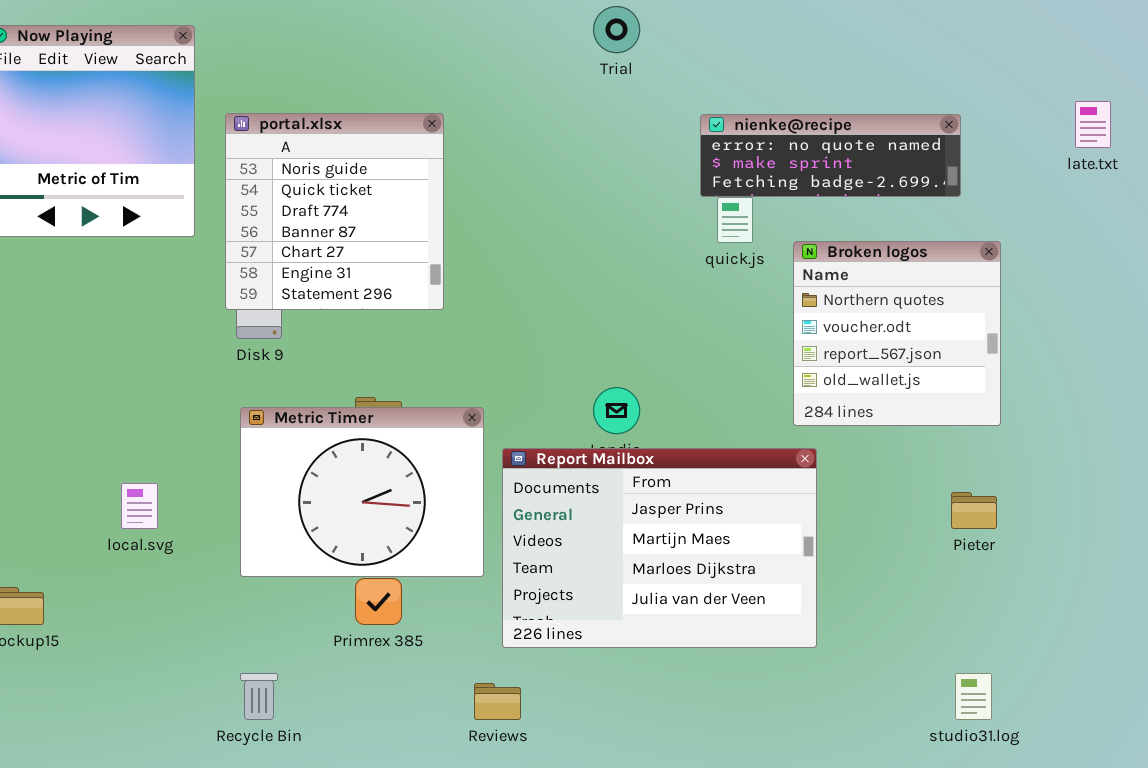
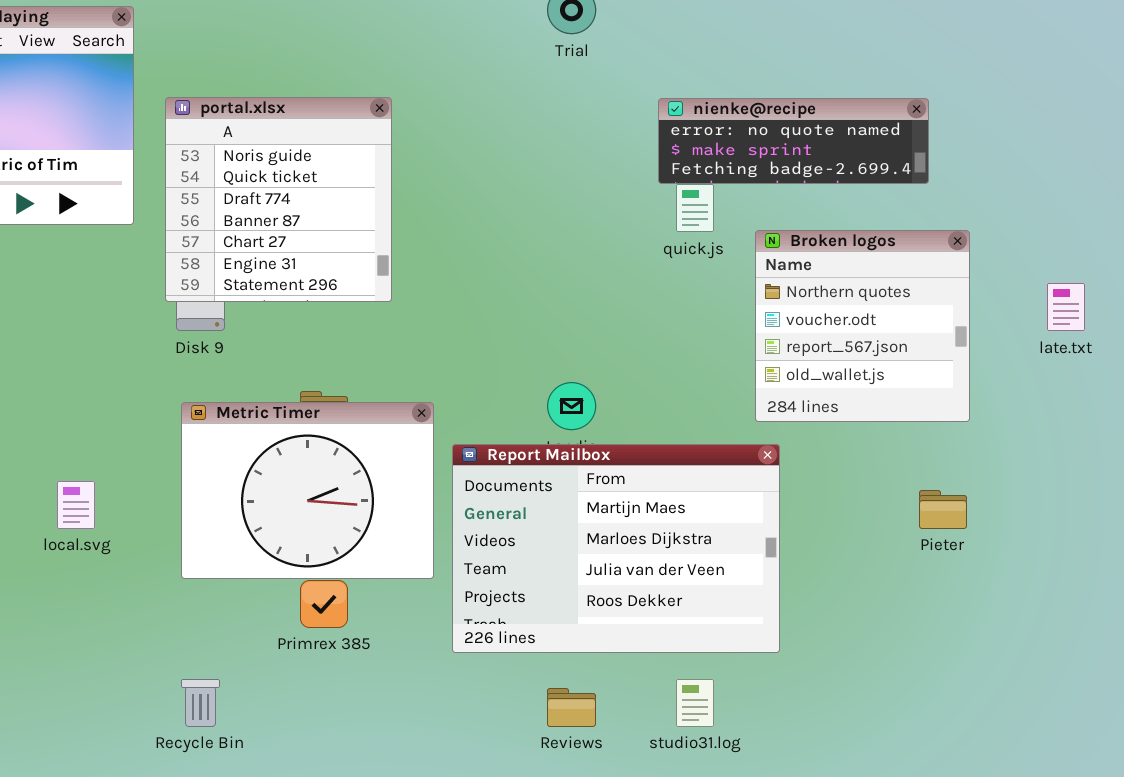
late.txt: [1075,101,1111,148] -> [1047,283,1085,331], moved
Report Mailbox: [502,448,817,648] -> [452,444,780,653], scrolled down 1 row
studio31.log: [955,673,992,720] -> [676,679,714,727], moved
Reviews: [474,683,521,720] -> [547,688,596,727], moved

